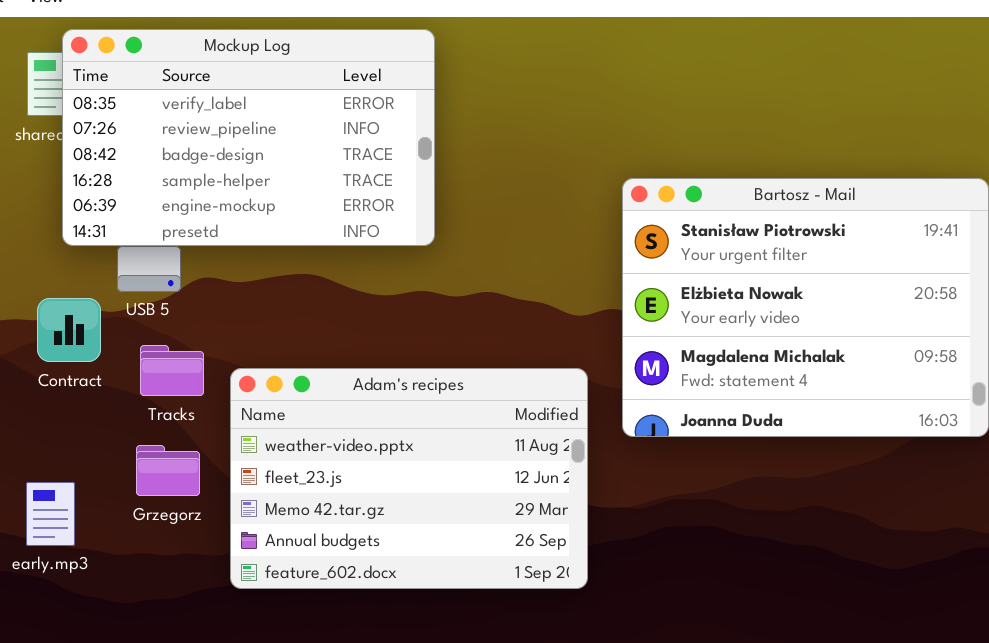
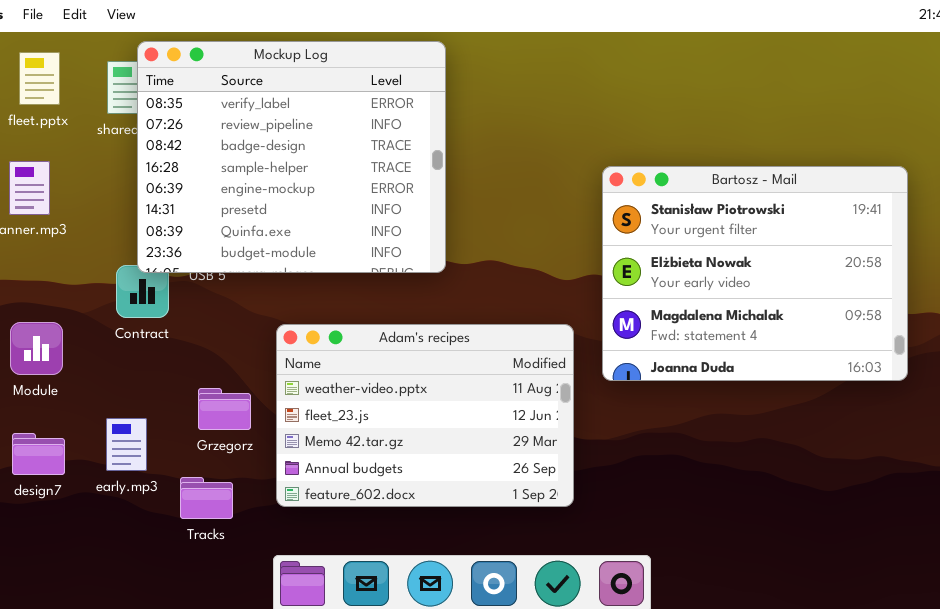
Mockup Log: [62,29,435,246] -> [137,41,446,273], resized
Tracks: [140,345,204,396] -> [180,477,233,519], moved

